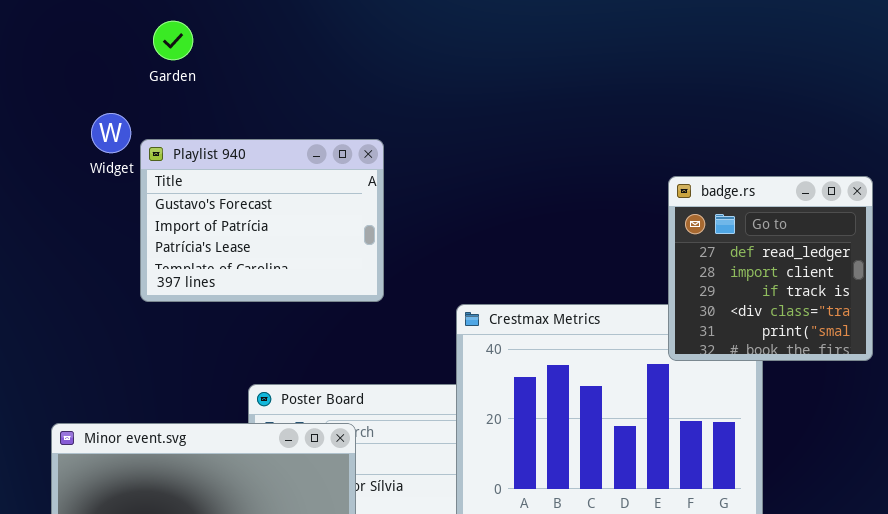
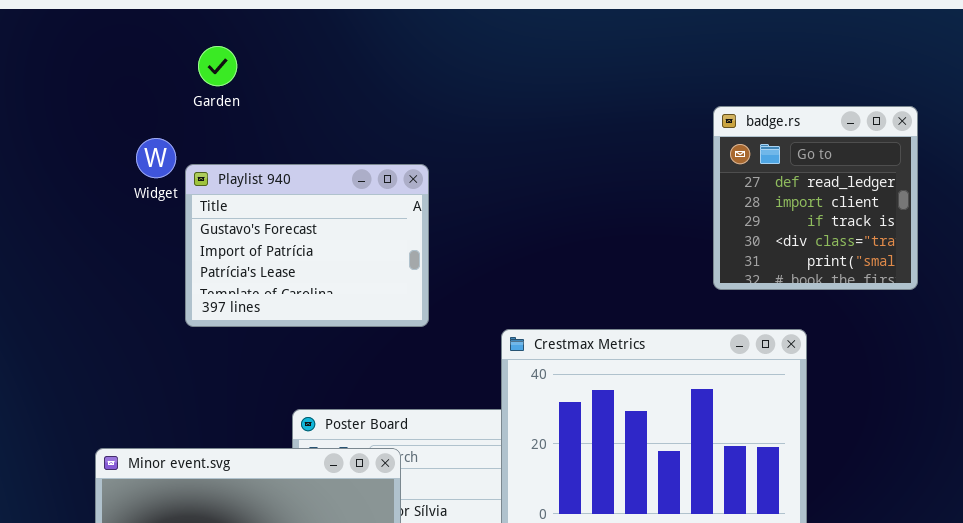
badge.rs: [668,176,873,361] -> [713,106,918,290], moved

